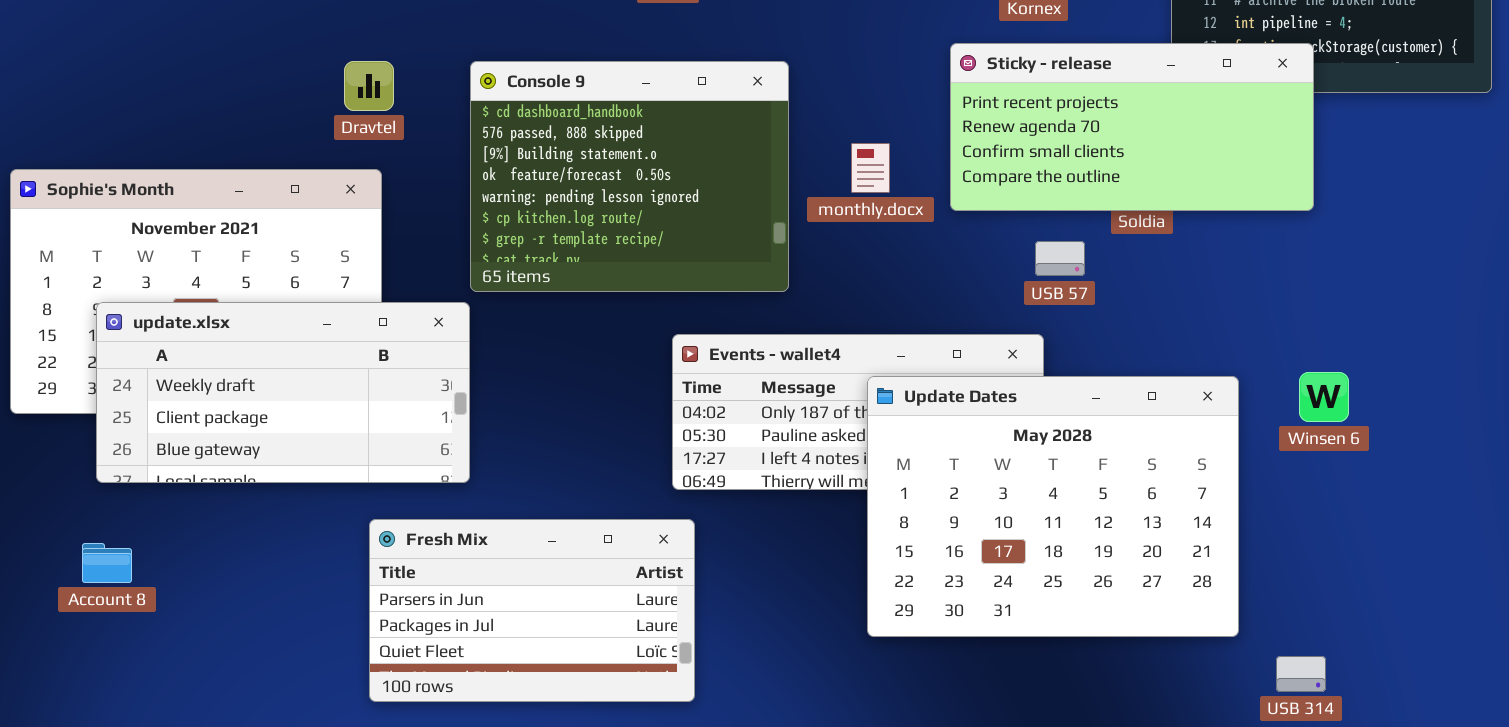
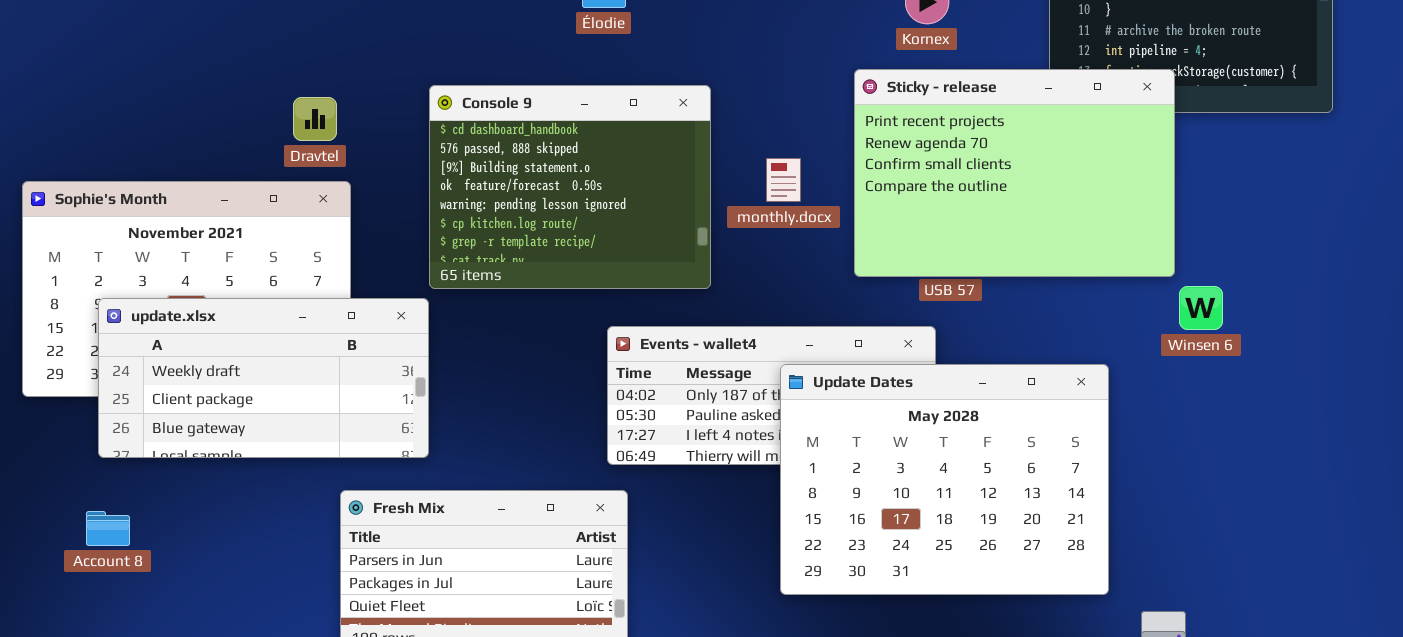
Sticky - release: [950,43,1314,211] -> [854,69,1175,277], resized
Dravtel: [344,61,394,111] -> [293,97,337,141], moved
Winsen 6: [1299,372,1349,422] -> [1179,286,1223,330], moved

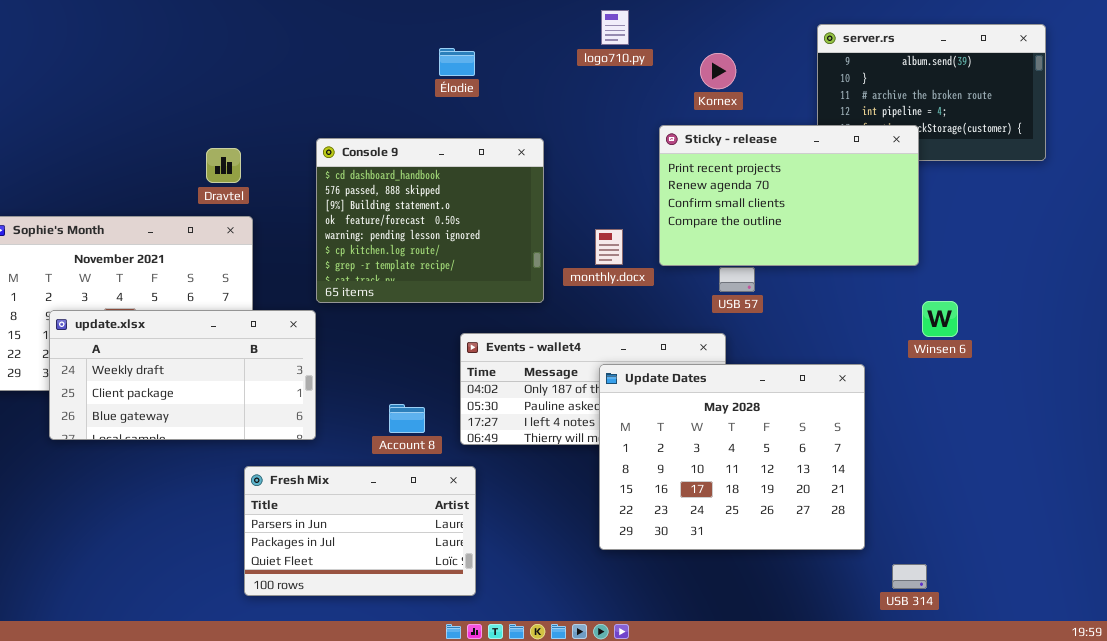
Sticky - release: [854,69,1175,277] -> [659,125,919,266], resized
monthly.docx: [766,158,801,202] -> [595,229,623,265], moved
Account 8: [86,511,130,546] -> [389,404,425,433], moved

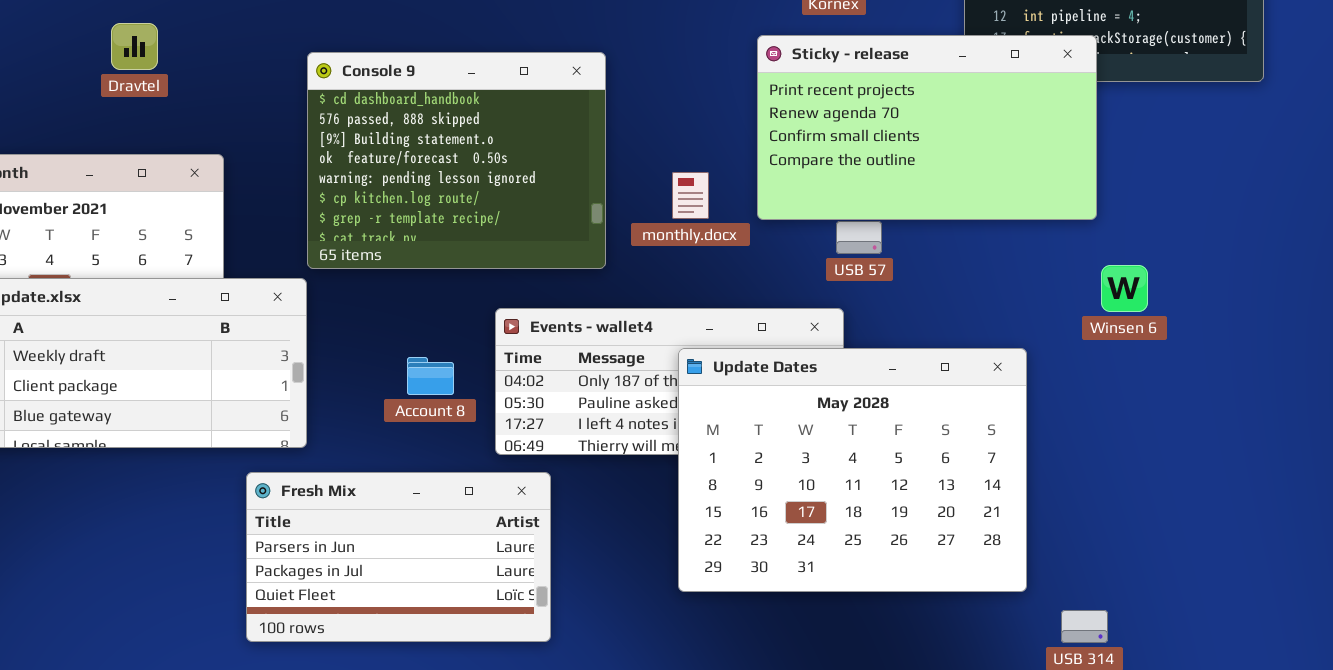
Dravtel: [206,148,241,183] -> [111,23,158,70], moved
Account 8: [389,404,425,433] -> [407,357,454,395], moved
Fresh Mix: [244,466,476,596] -> [246,472,551,642], moved

